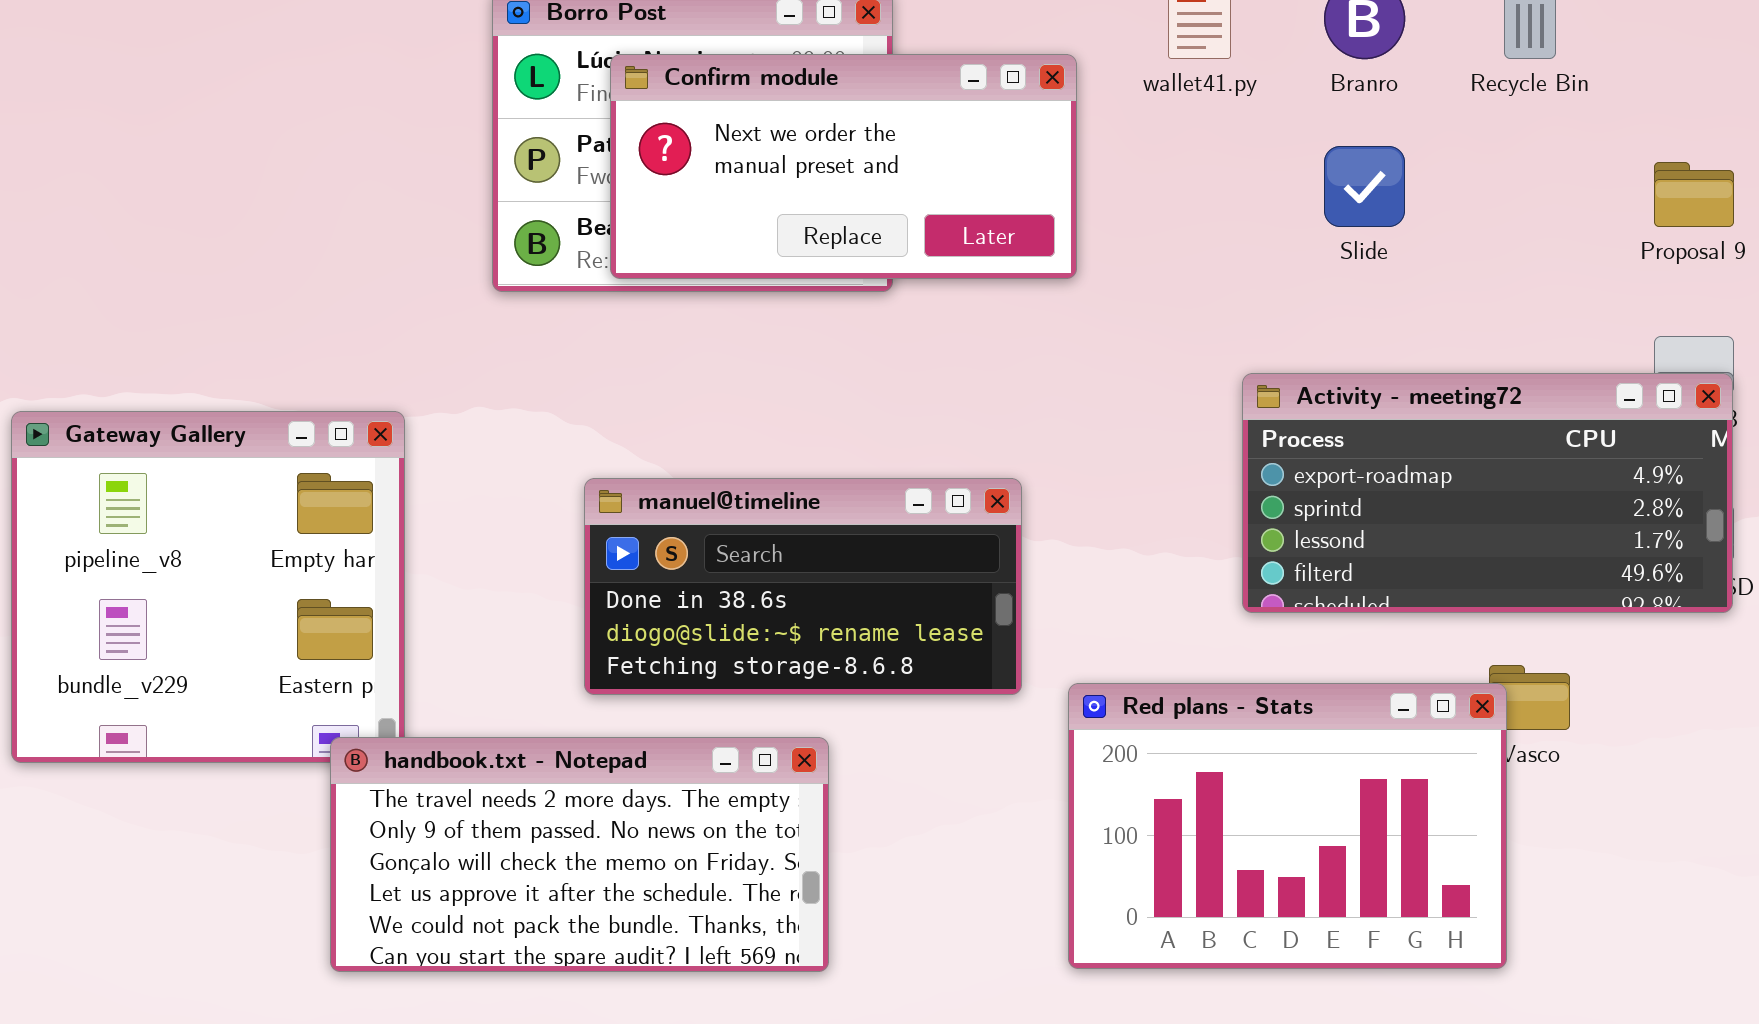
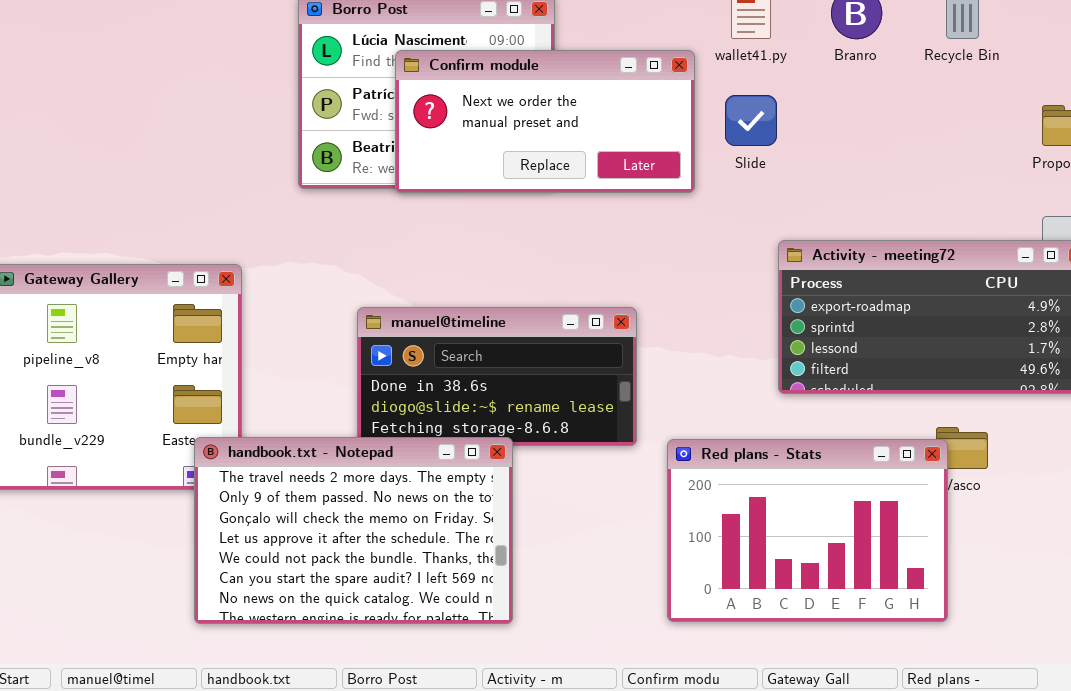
Confirm module: [610,54,1077,279] -> [395,50,695,193], moved
Slide: [1324,146,1405,227] -> [725,95,777,146], moved
handbook.txt - Notepad: [330,737,829,972] -> [194,437,513,624], resized

